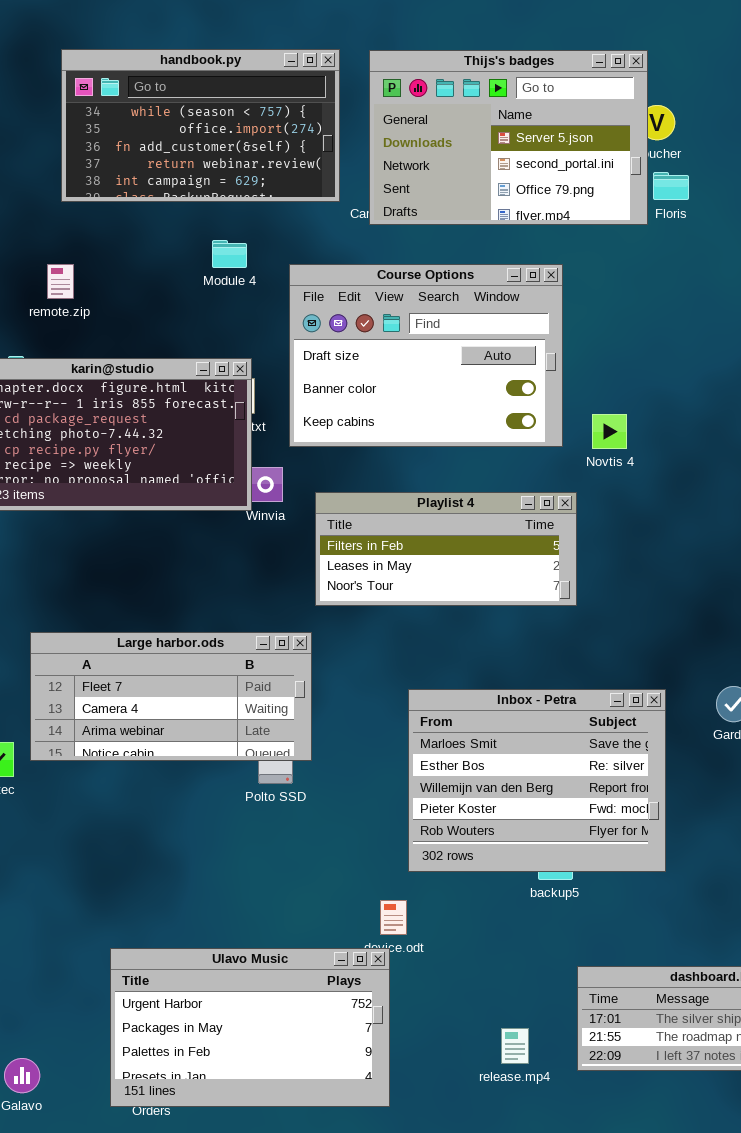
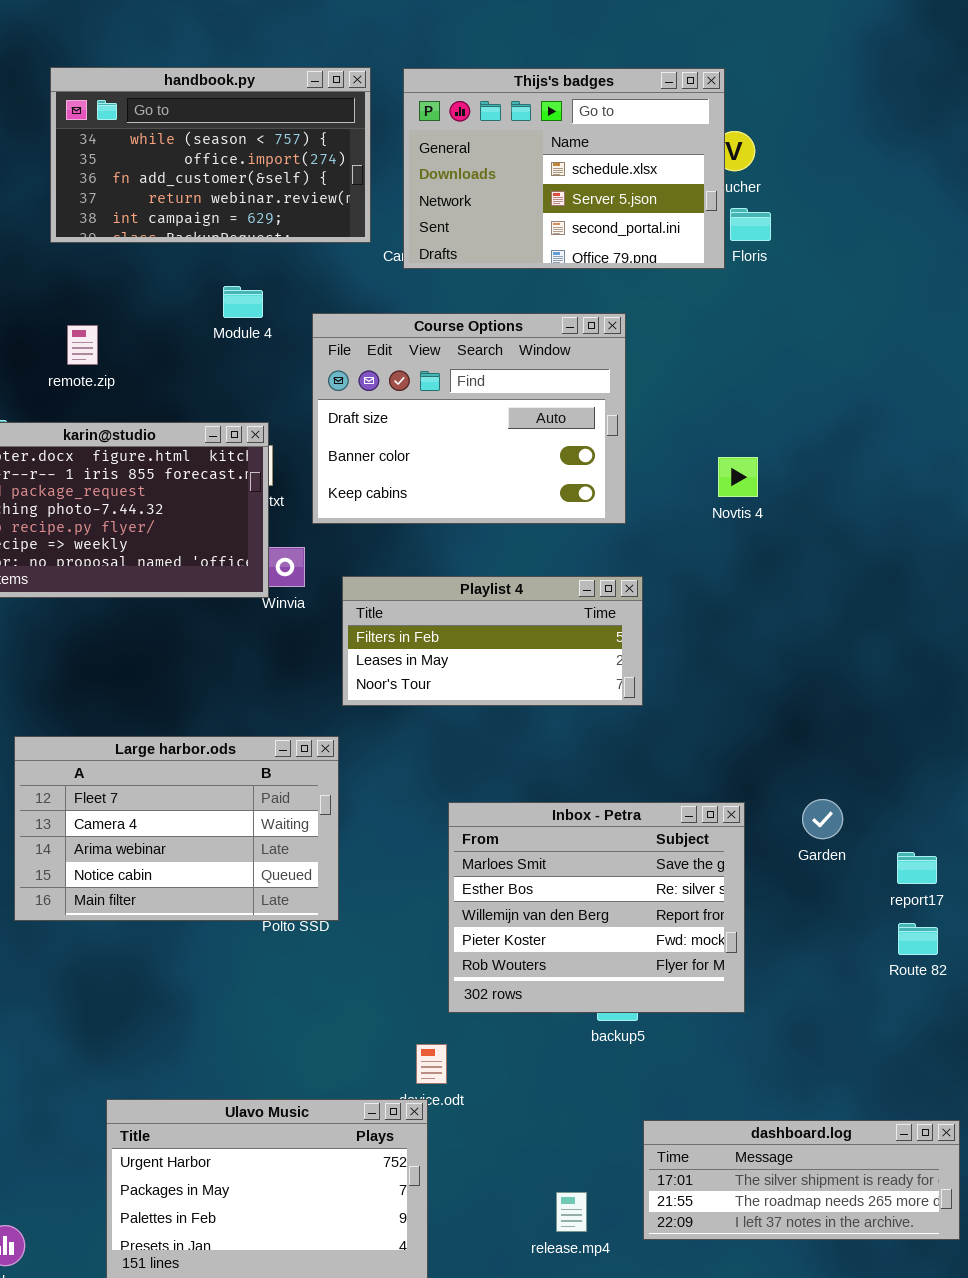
Thijs's badges: [369,50,648,225] -> [403,68,725,269], scrolled up 1 row
remote.zip: [47,264,74,299] -> [67,325,98,365], moved
Novtis 4: [592,414,627,449] -> [718,457,758,497], moved
Large harbor.ods: [30,632,312,761] -> [14,736,339,921], resized

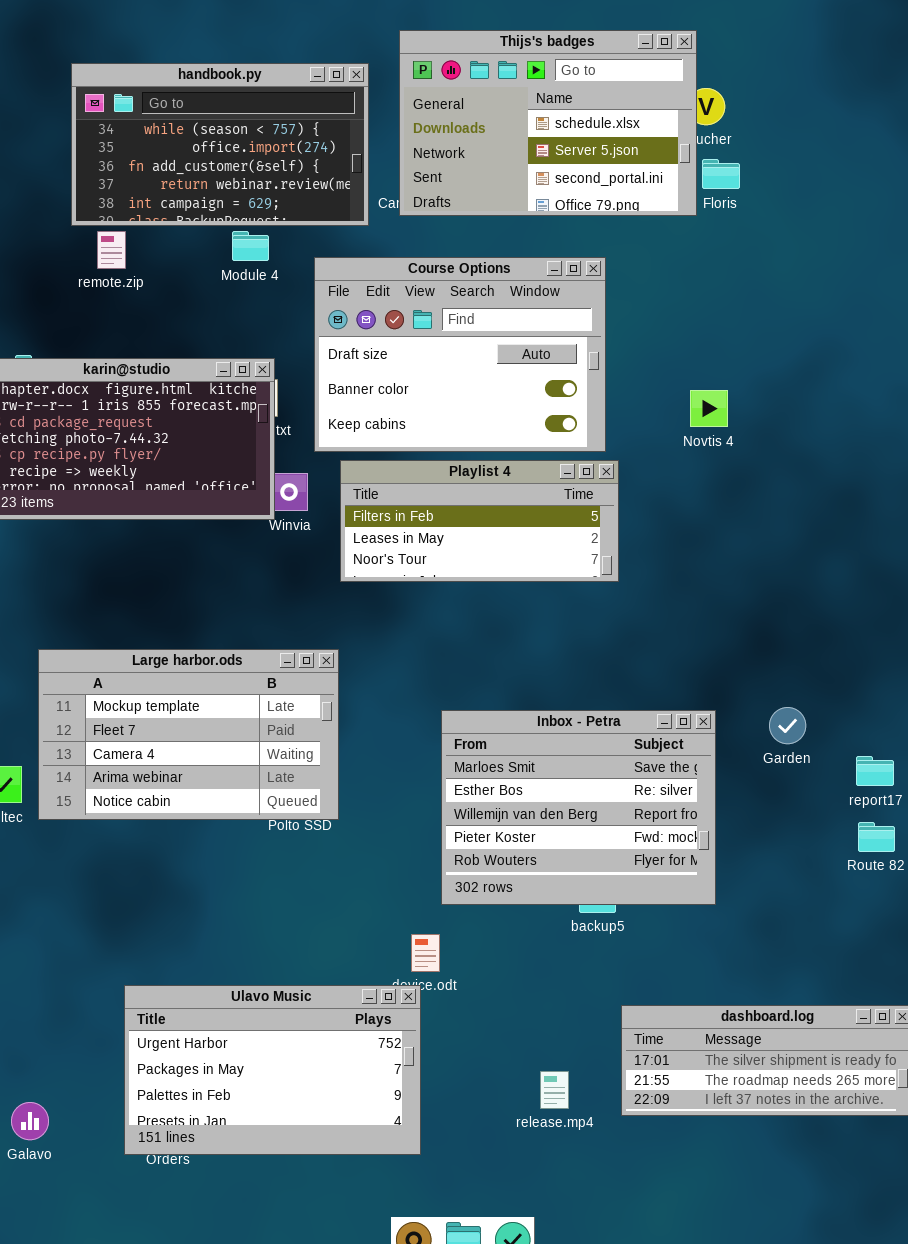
handbook.py: [50,67,371,243] -> [71,63,369,226], moved
remote.zip: [67,325,98,365] -> [97,231,126,269], moved
Playlist 4: [342,576,643,706] -> [340,460,619,582], moved
Large harbor.ods: [14,736,339,921] -> [38,649,339,820], scrolled up 1 row

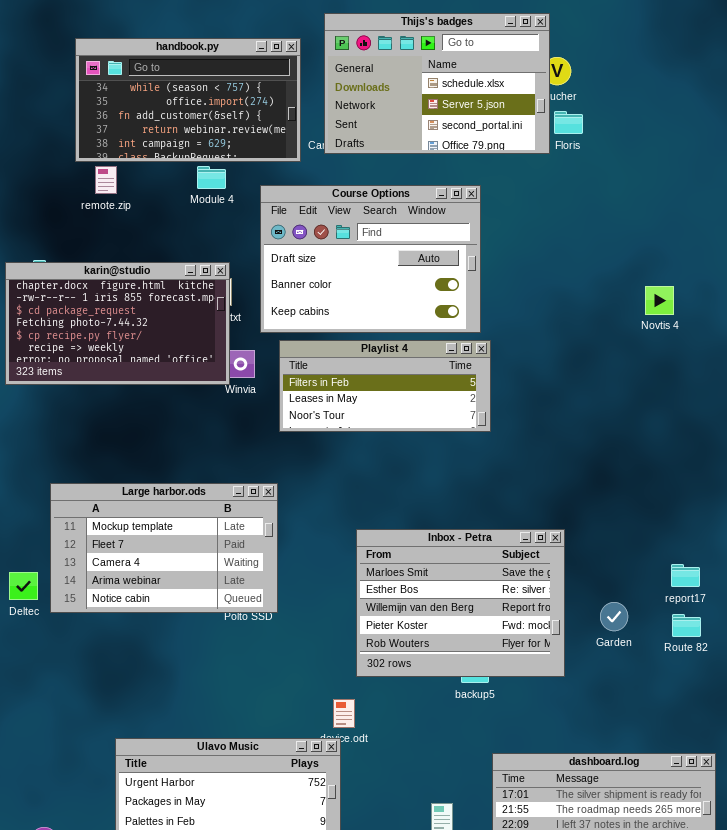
Novtis 4: [690,390,728,427] -> [645,286,674,315], moved
Garden: [769,707,806,744] -> [600,602,628,631], moved

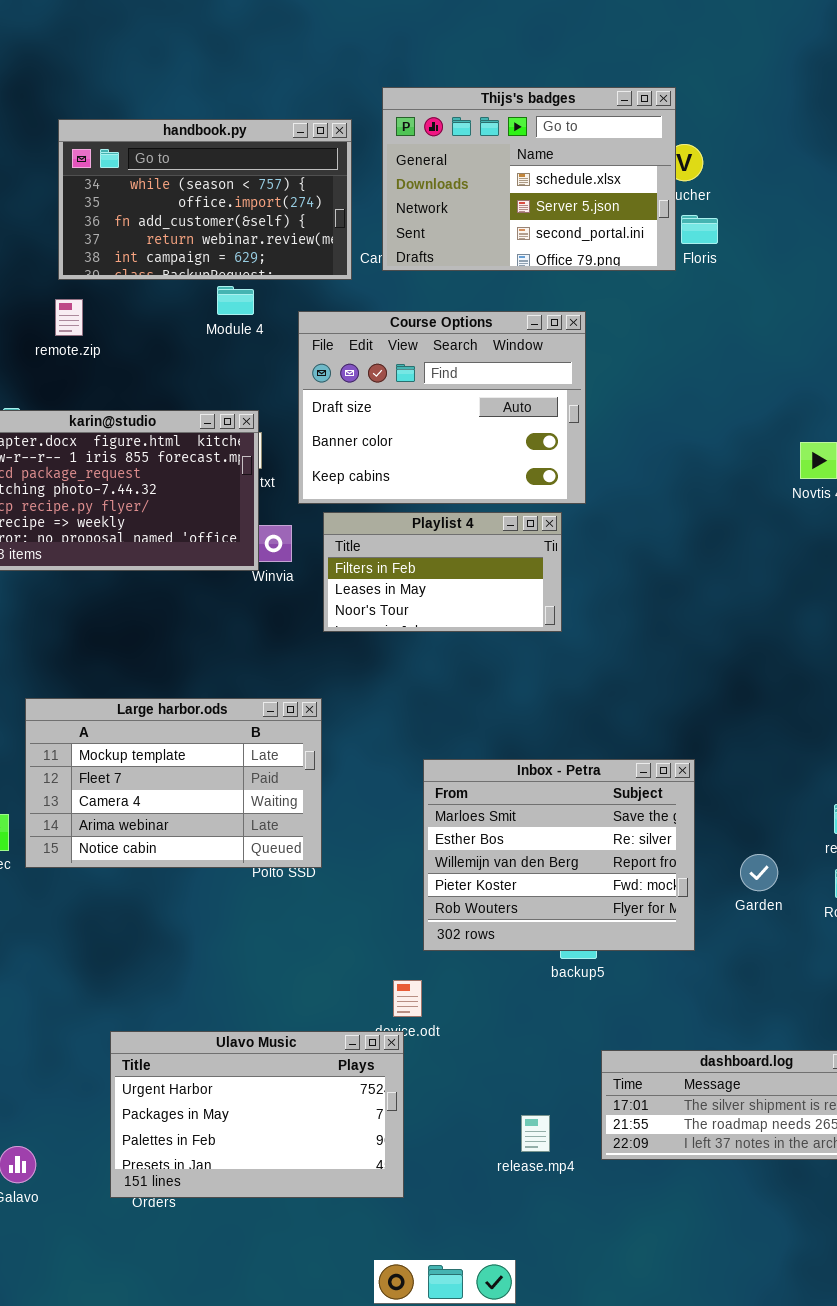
remote.zip: [95,166,117,194] -> [55,299,83,336], moved
Playlist 4: [279,340,491,432] -> [323,512,562,632], resized

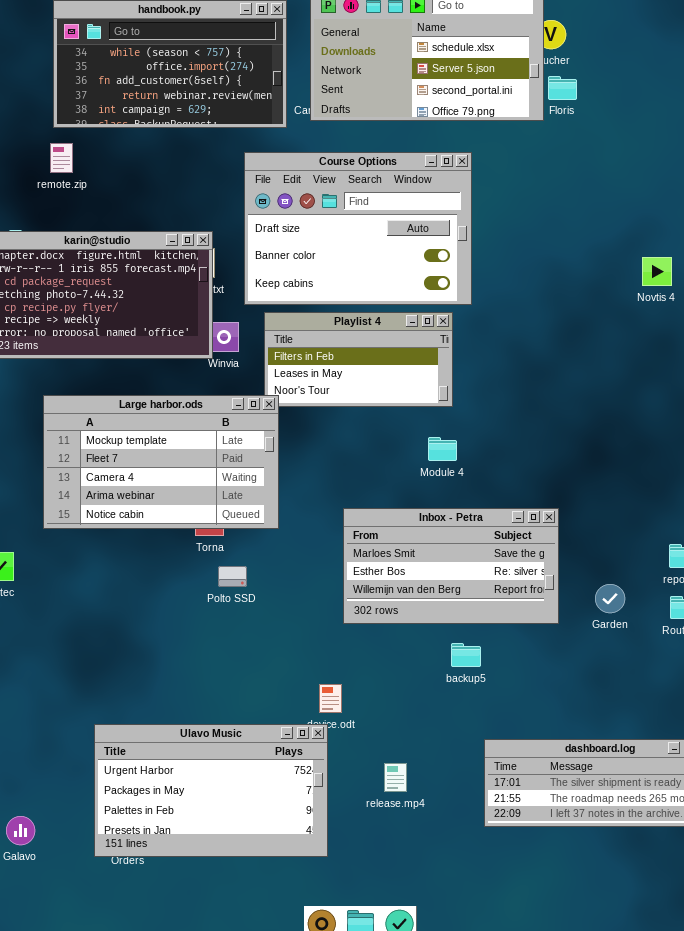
Module 4: [217,286,254,315] -> [428,437,457,461], moved
Large harbor.ods: [25,698,322,868] -> [43,395,279,529], moved
Inbox - Petra: [423,759,695,951] -> [343,508,559,624], resized
release.mp4: [521,1115,550,1152] -> [384,763,407,792], moved

